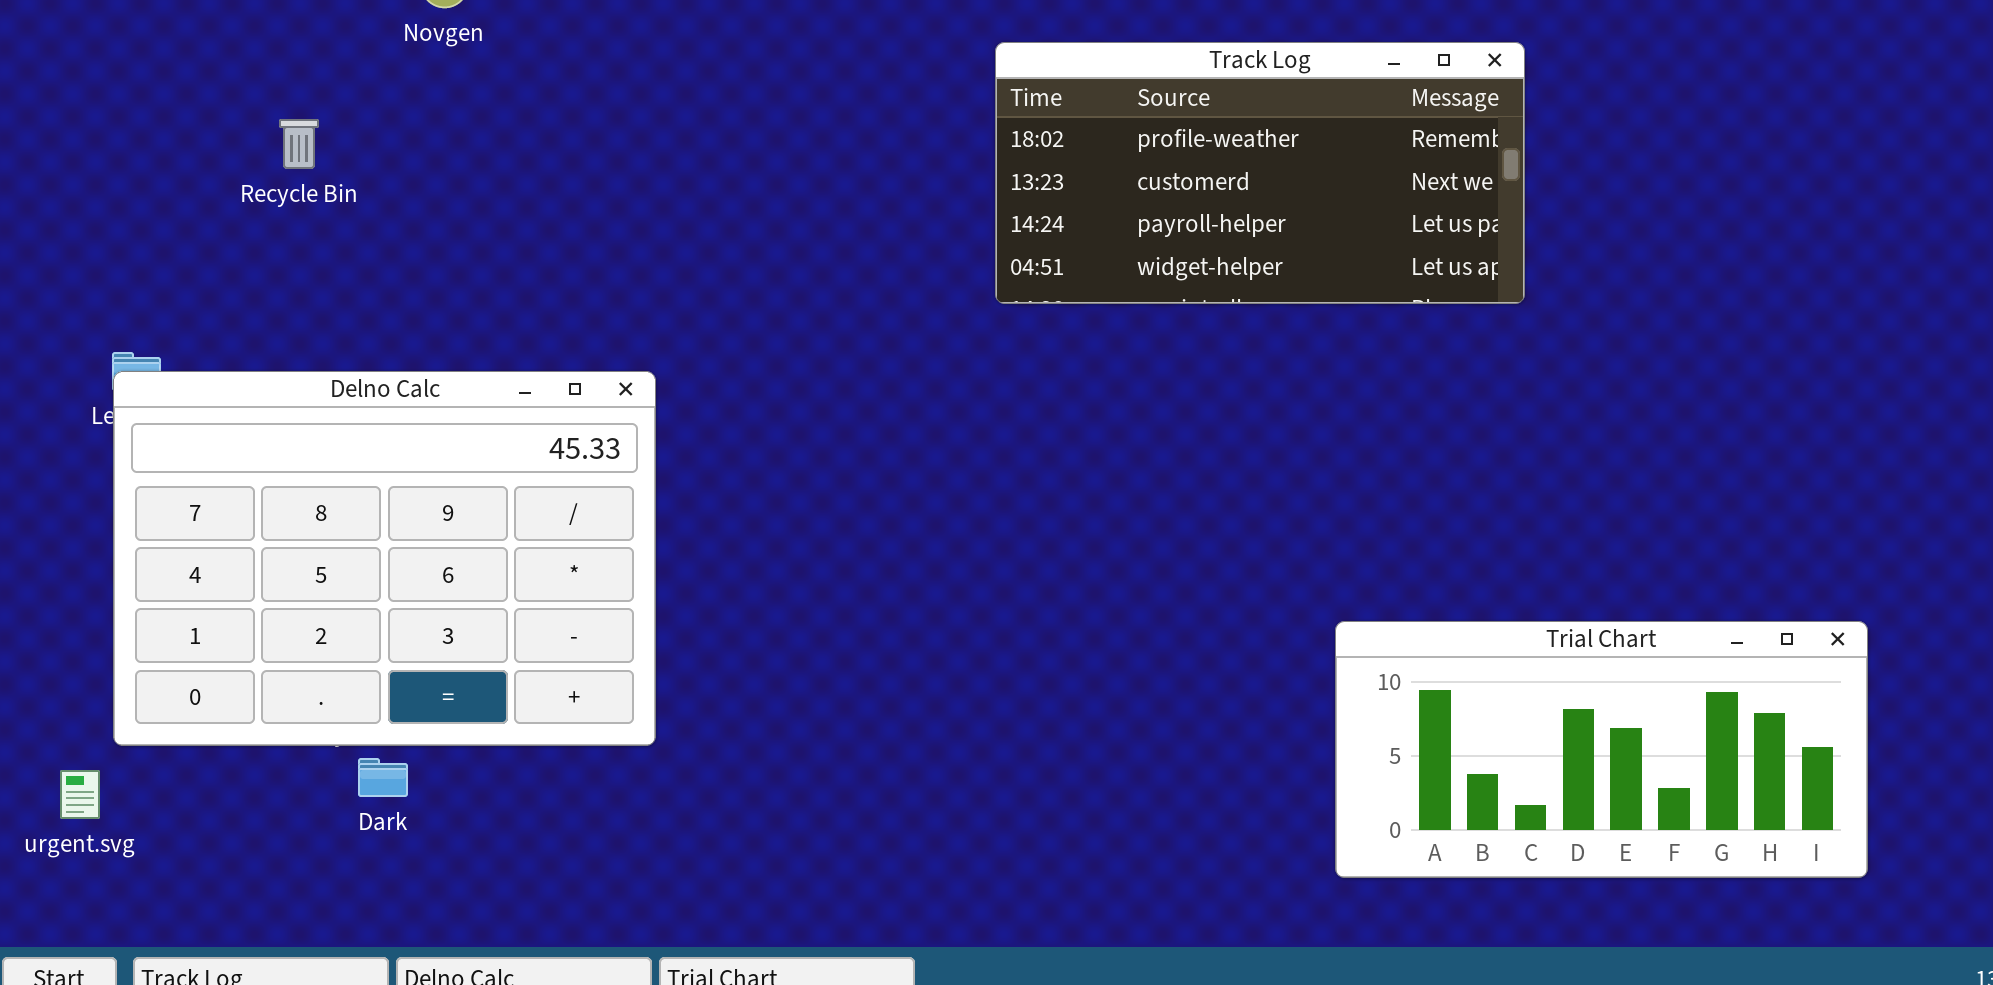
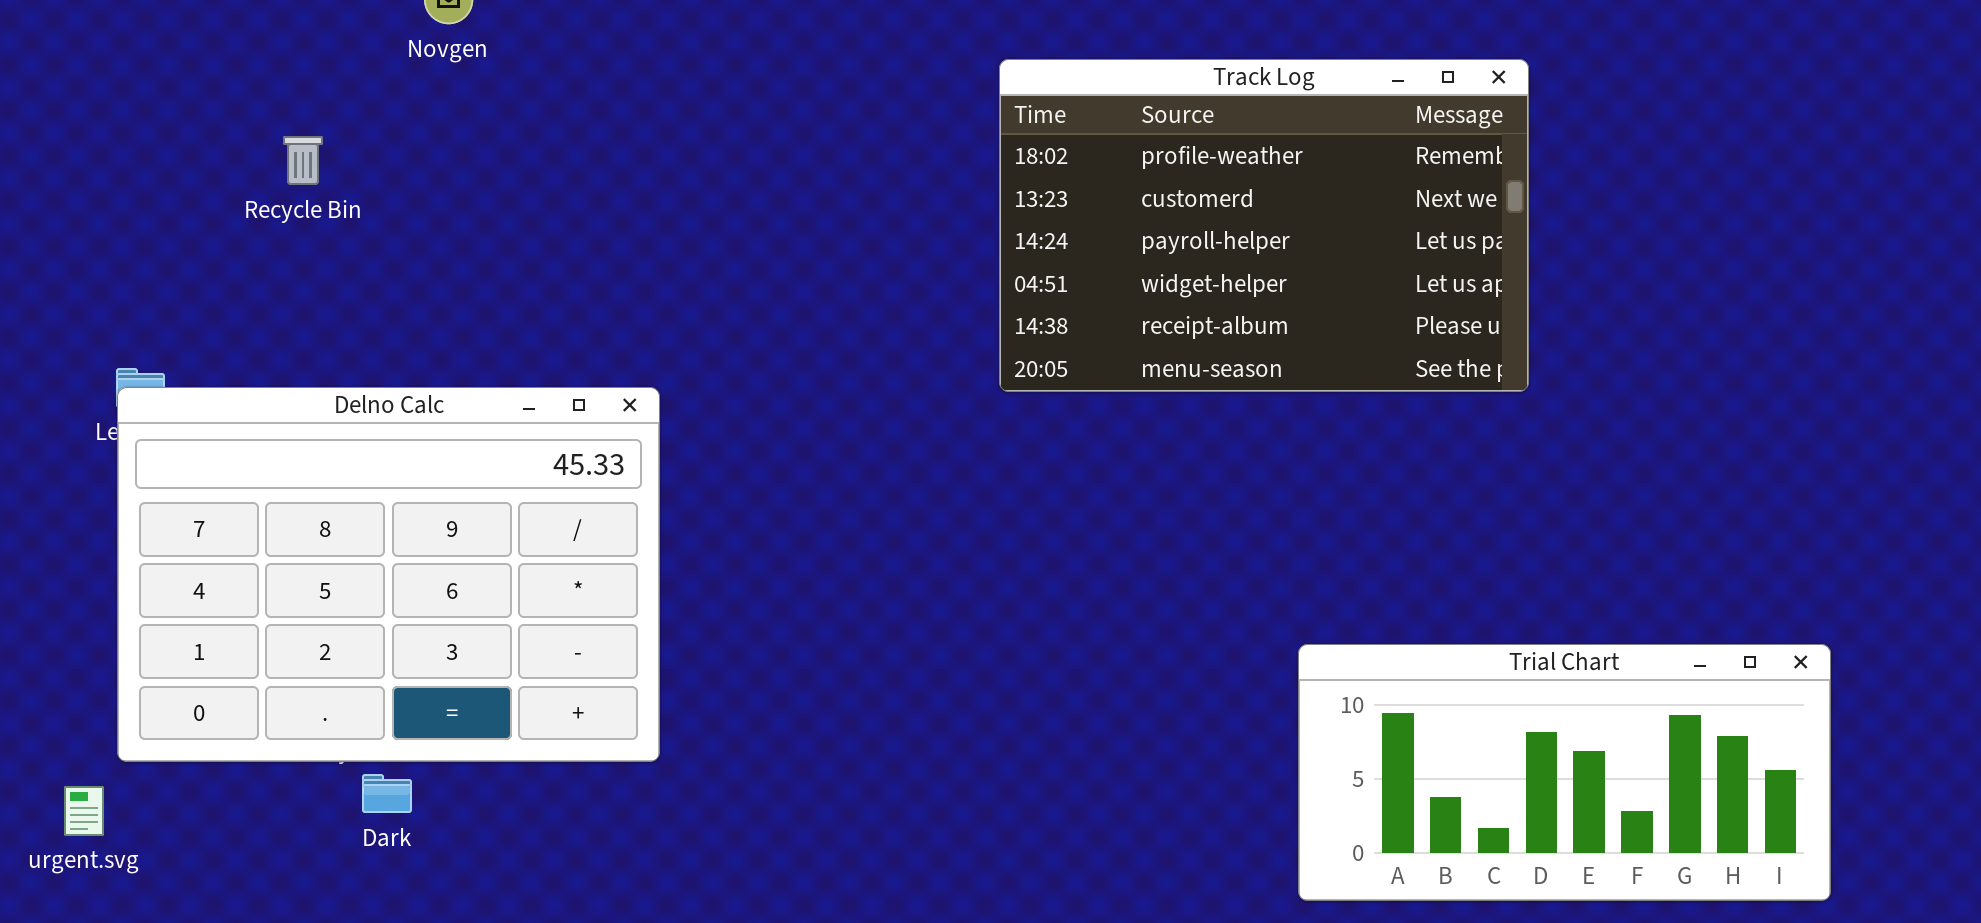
Track Log: [995,42,1525,304] -> [999,59,1529,392], resized
Trial Chart: [1335,621,1868,878] -> [1298,644,1831,901], moved

